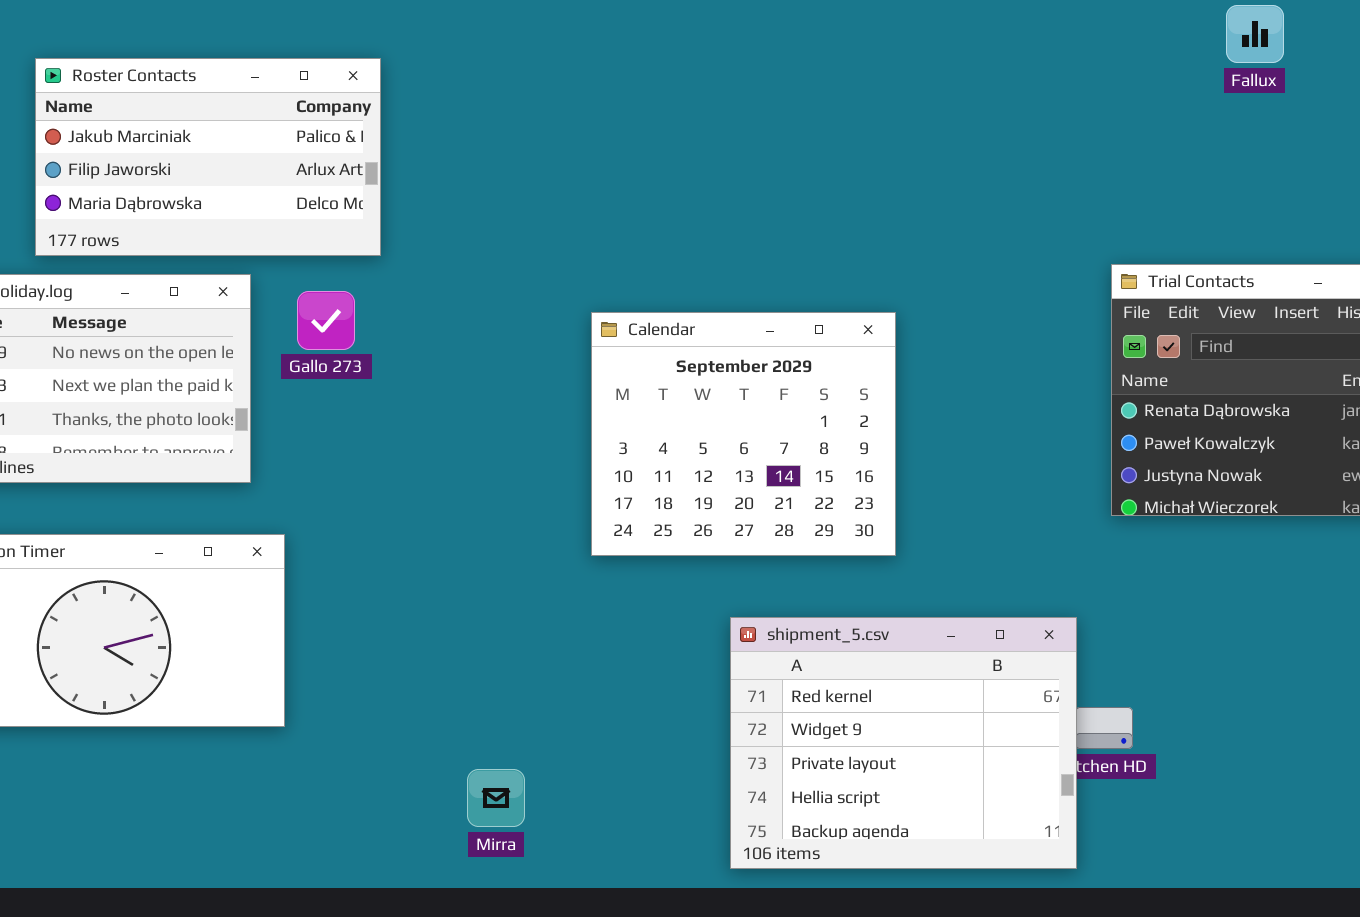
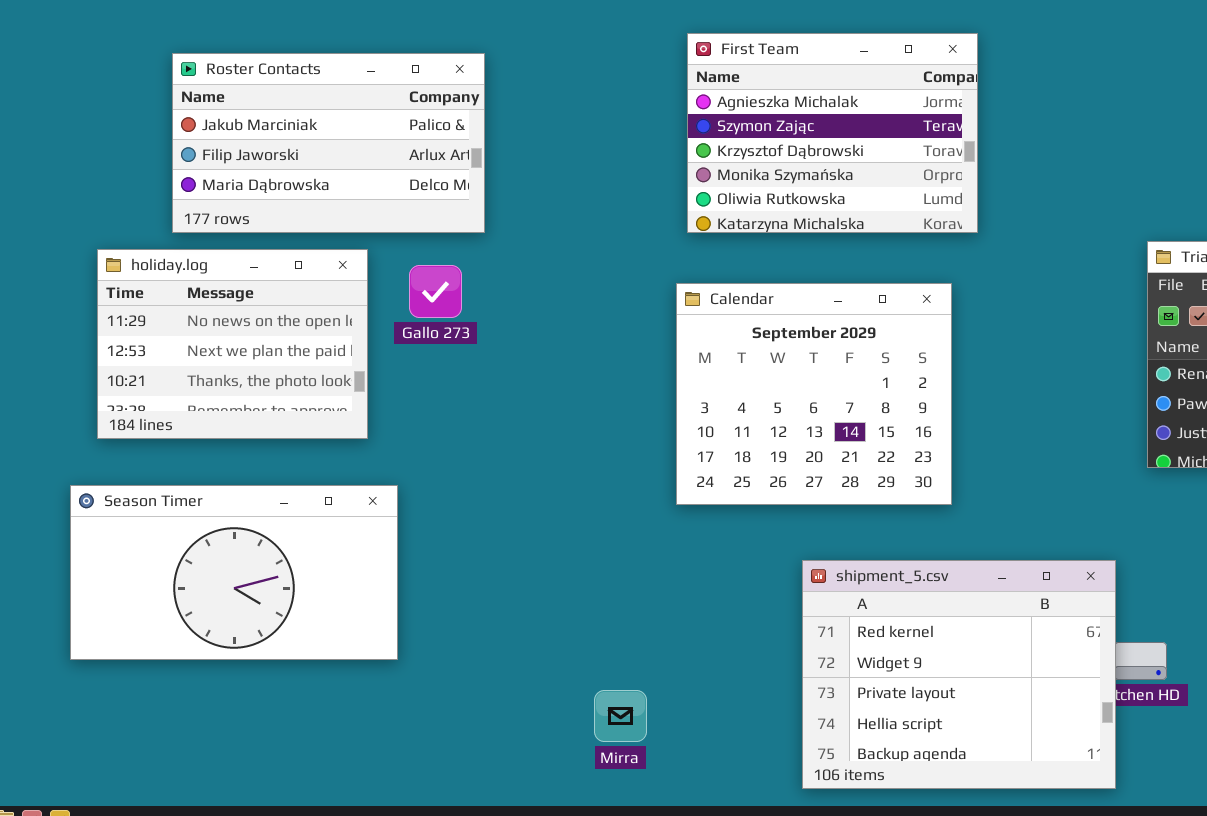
First Team: none -> [687,33,978,233], opened
Mirra: [467,769,525,827] -> [594,690,647,742], moved

